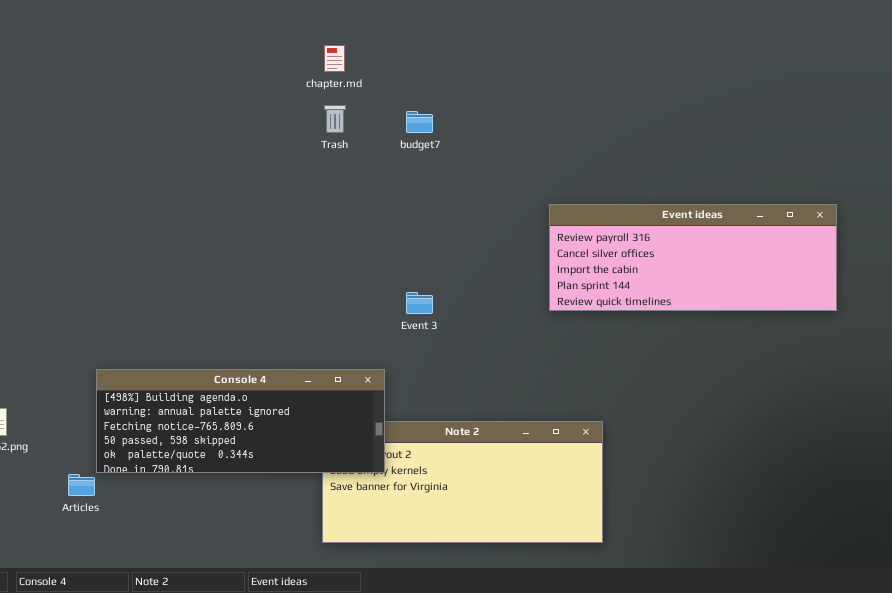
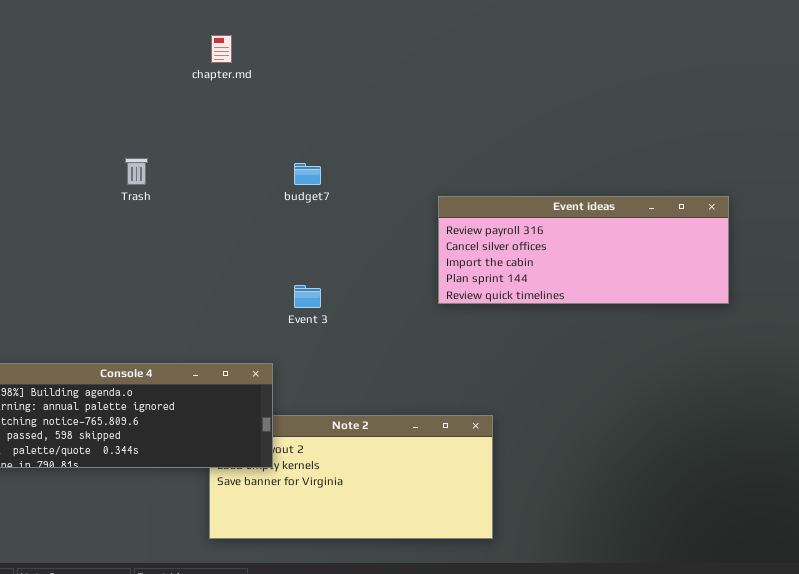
Trash: [324,105,346,133] -> [125,158,148,185], moved
budget7: [406,111,433,133] -> [294,163,321,185], moved

